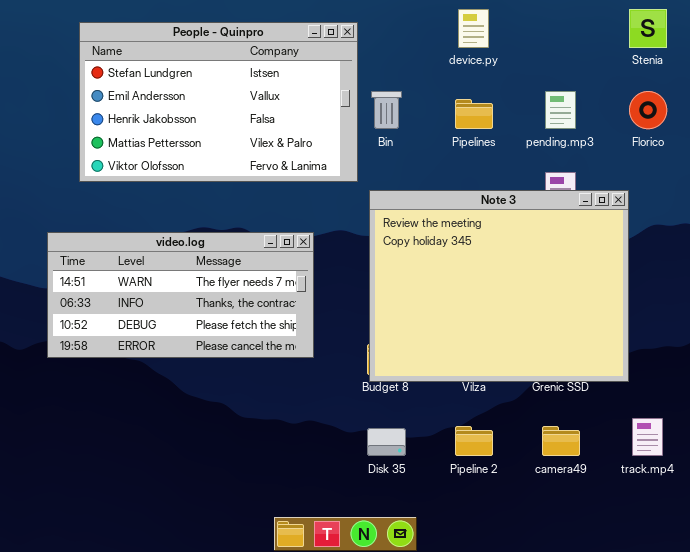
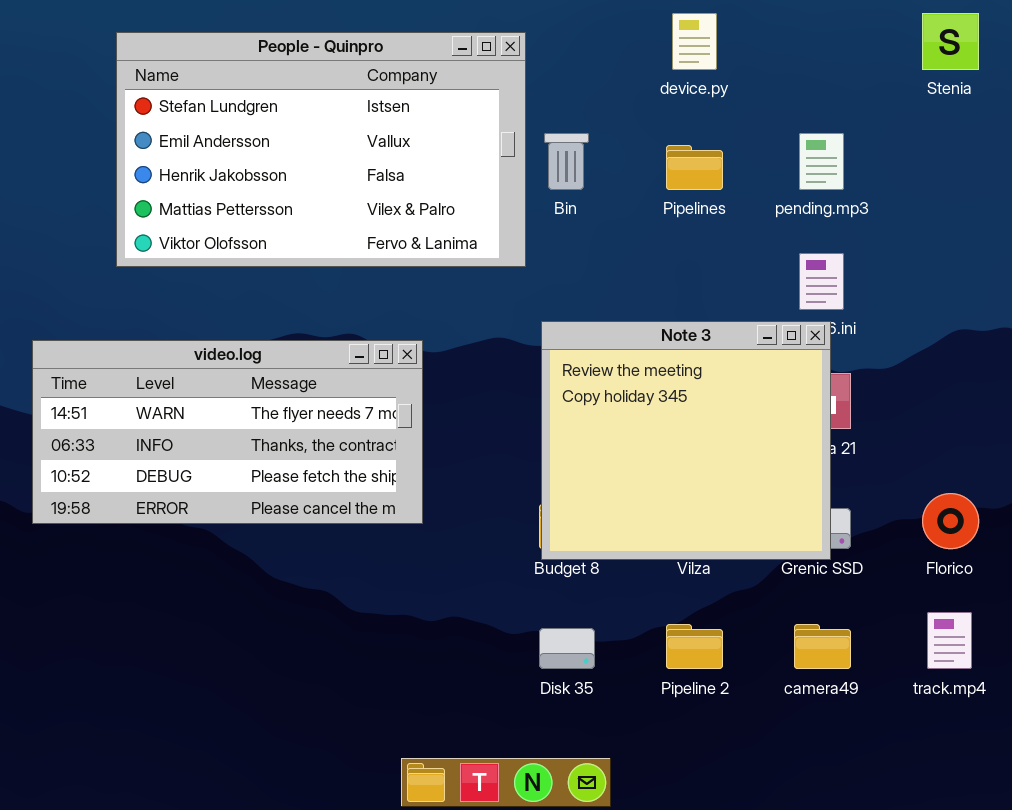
Florico: [629,91,667,129] -> [922,493,979,549], moved
Note 3: [369,190,629,382] -> [541,321,831,560], resized
video.log: [47,232,314,358] -> [32,340,423,524], moved

